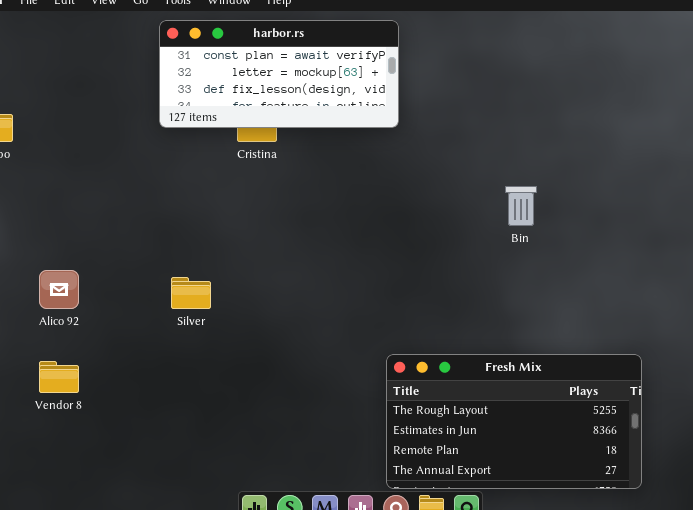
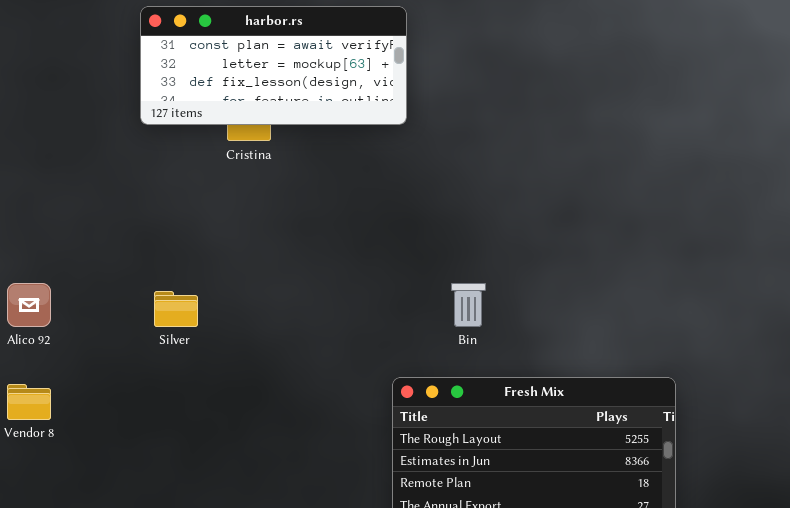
Bin: [505,186,537,226] -> [451,283,486,327], moved

